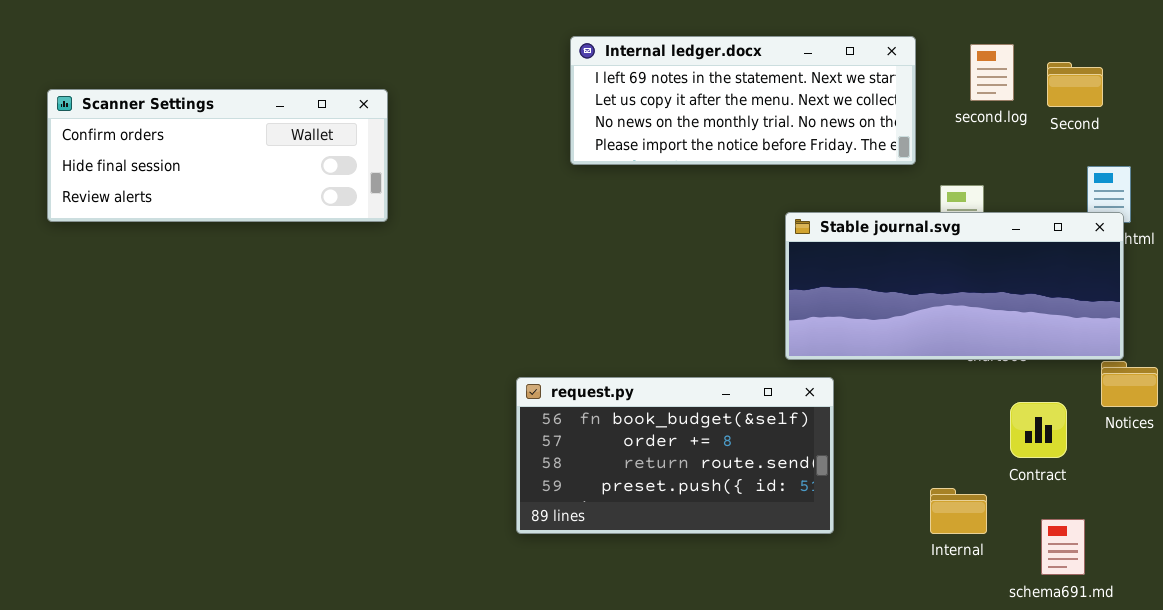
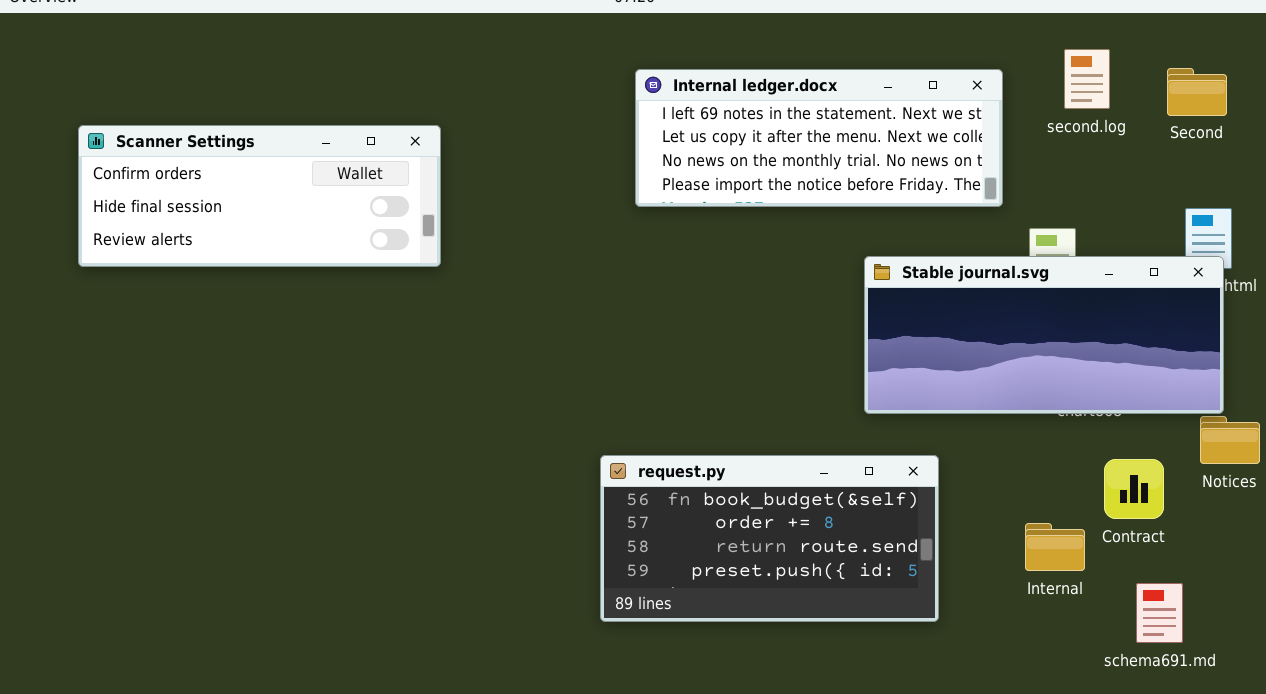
second.log: [970,44,1014,101] -> [1064,49,1110,109], moved
Second: [1047,62,1103,107] -> [1167,68,1227,116], moved
request.py: [516,377,834,534] -> [600,455,939,622], moved
Internal: [930,488,987,534] -> [1025,523,1085,571], moved

